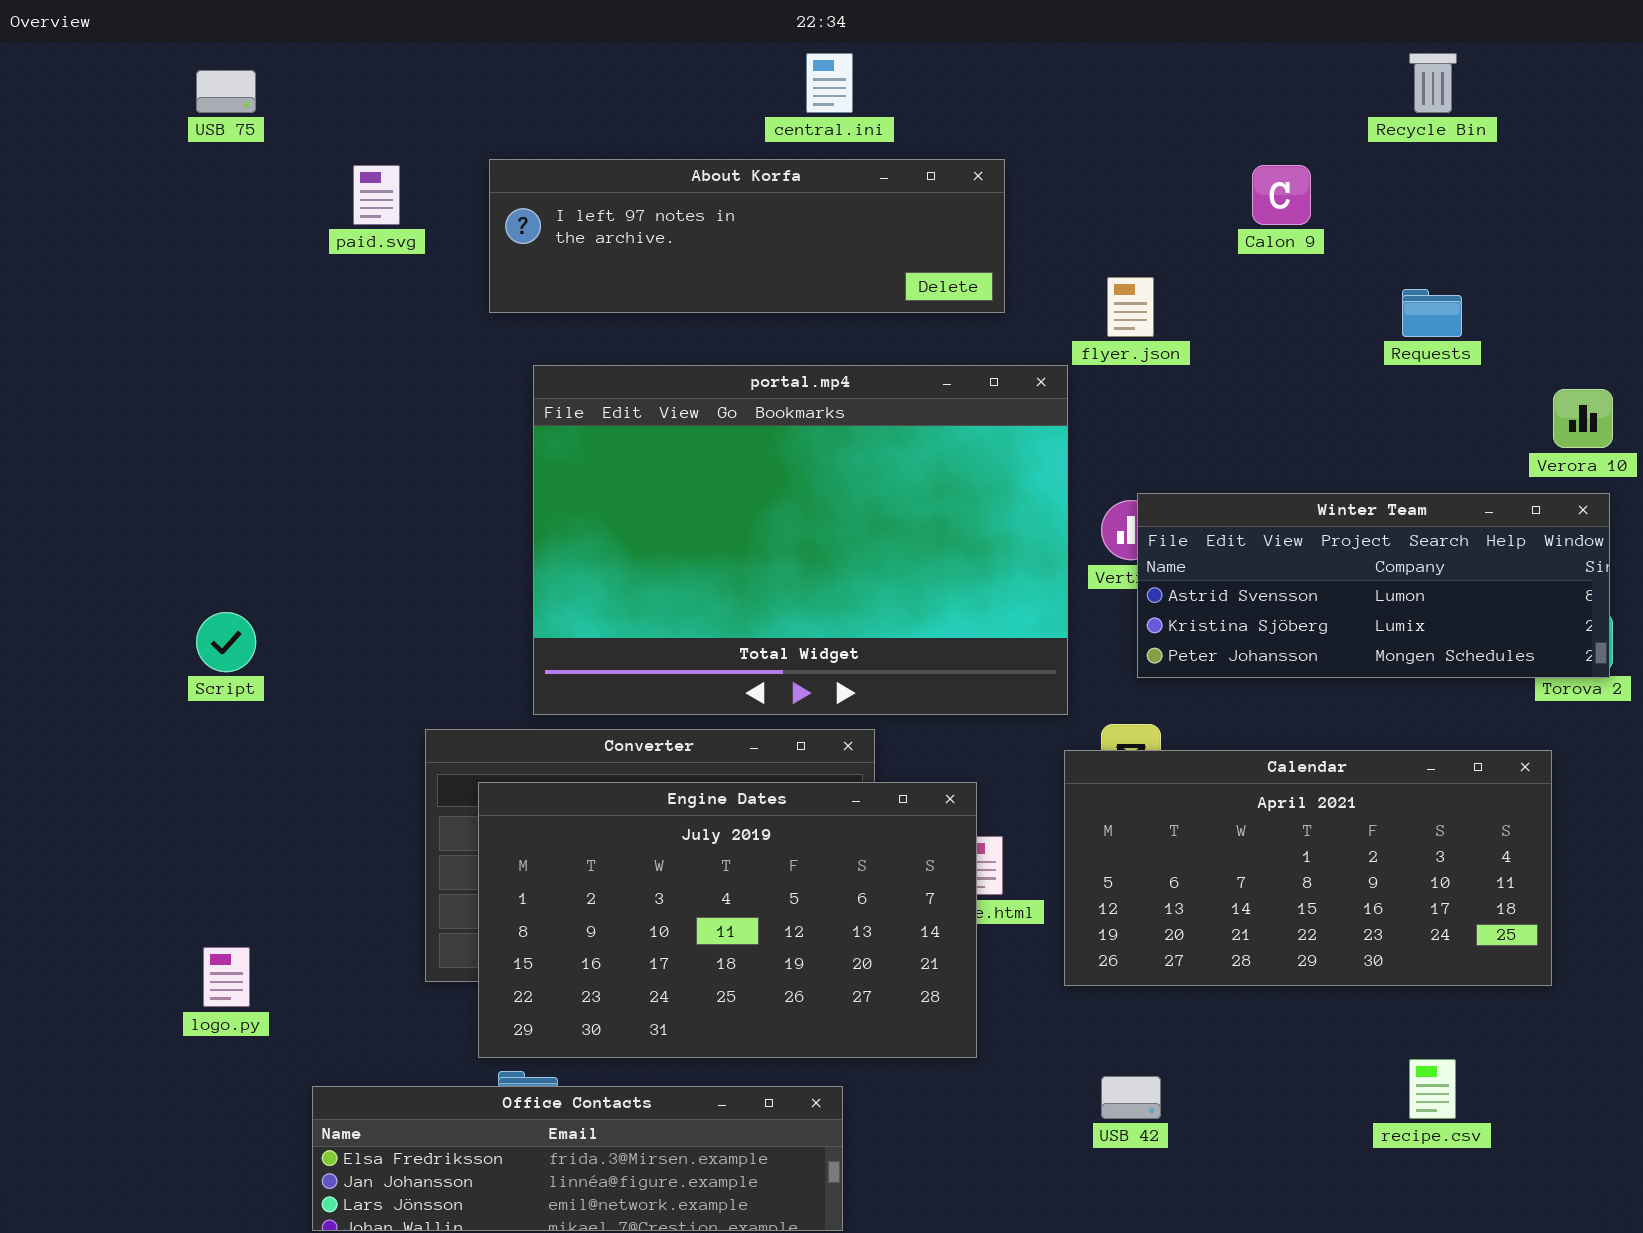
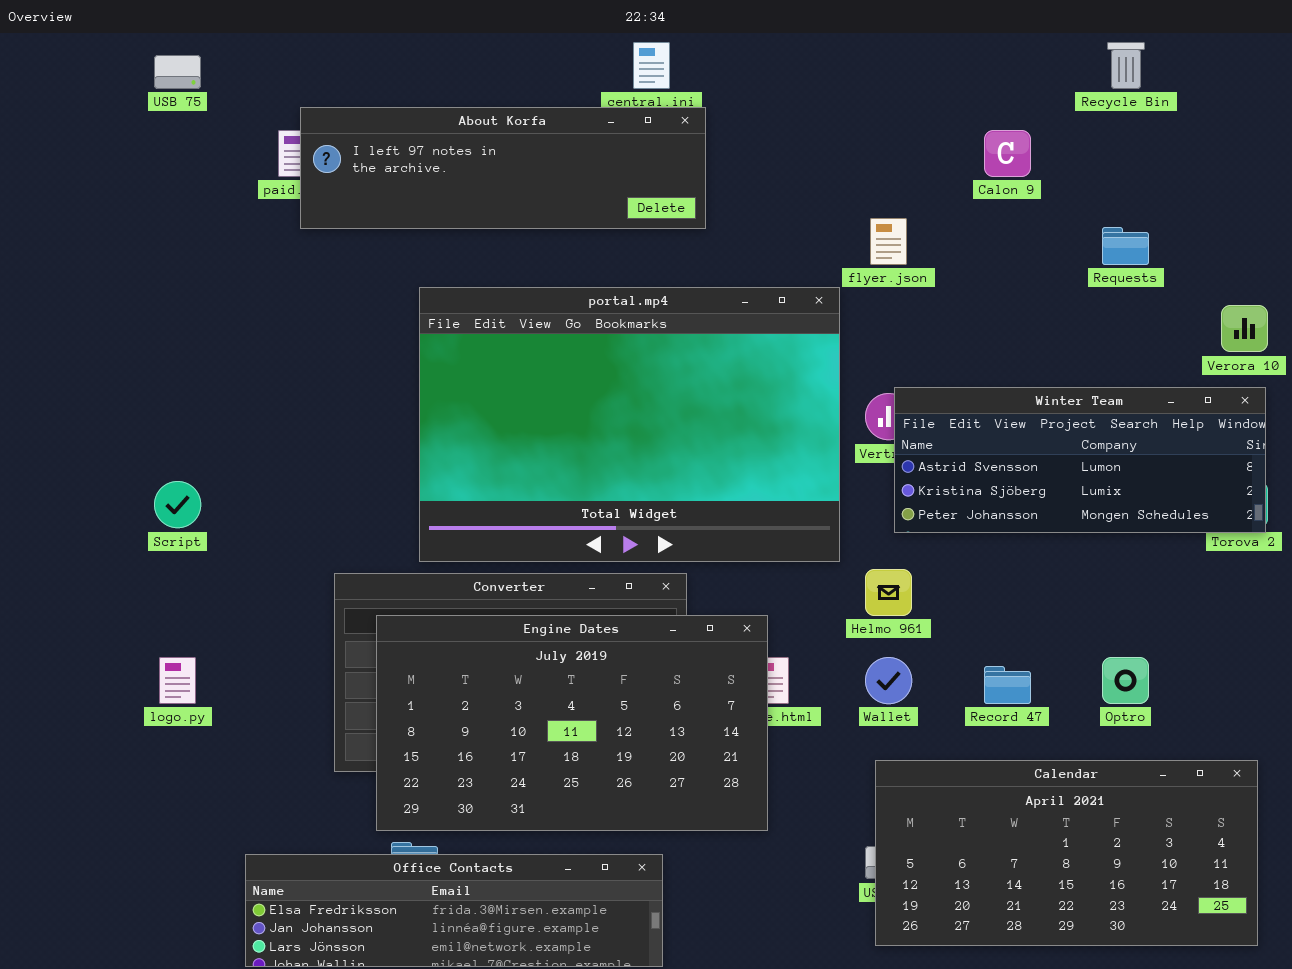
About Korfa: [489,159,1005,313] -> [300,107,706,229], moved
Calendar: [1064,750,1552,986] -> [875,760,1258,946], moved
logo.py: [203,947,250,1007] -> [159,657,196,704], moved

